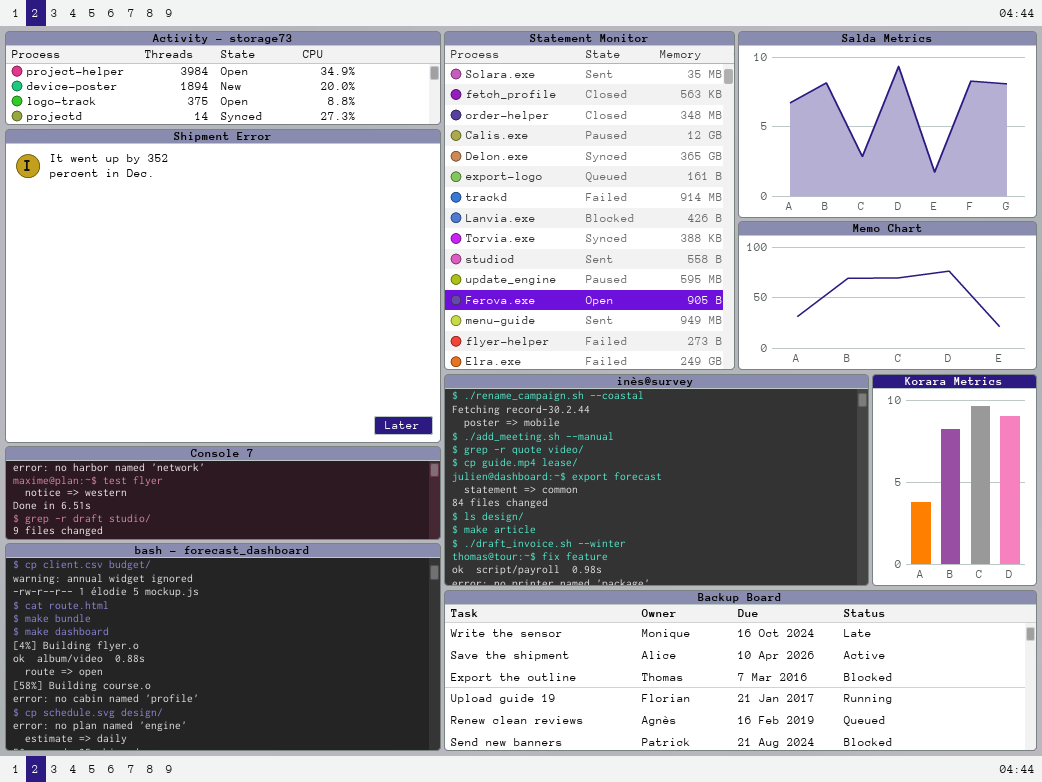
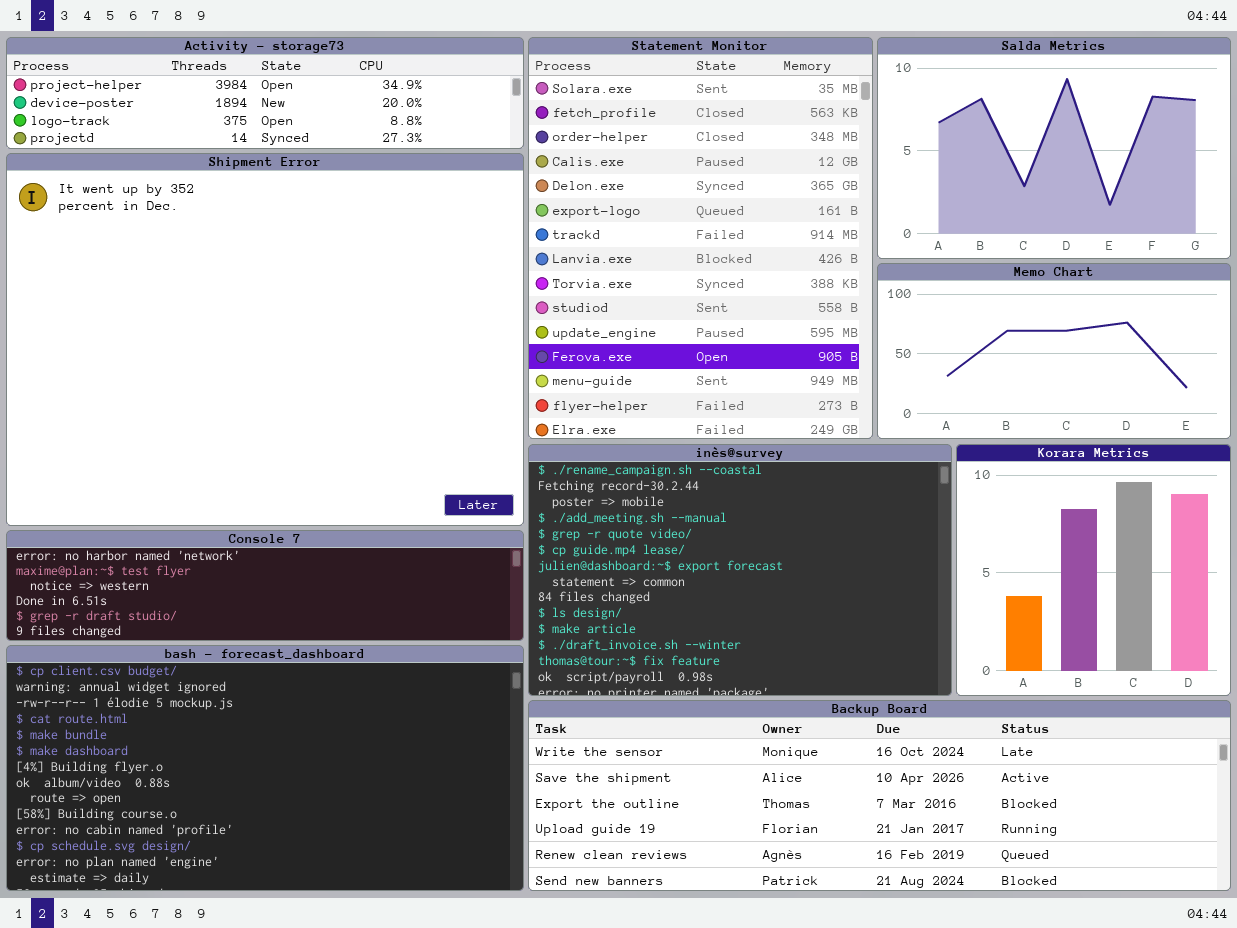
inès@survey: [444,374,869,586] -> [528,444,952,696], resized
Korara Metrics: [872,374,1037,586] -> [956,444,1231,696], resized

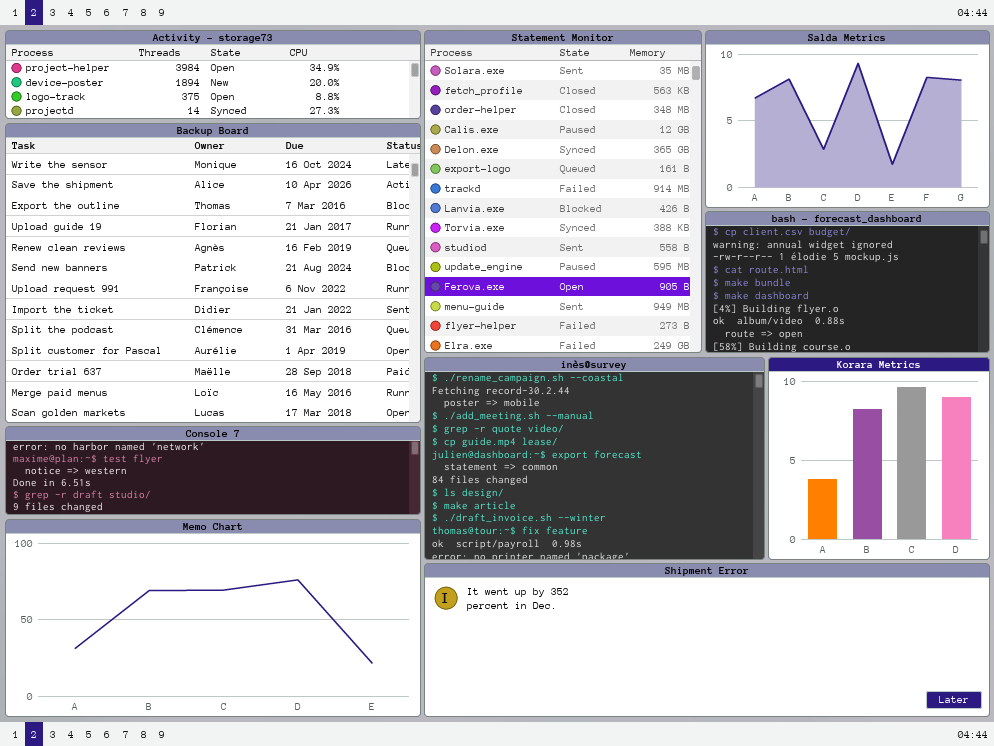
Shipment Error: [6,153,524,526] -> [424,563,990,717], moved, resized
Memo Chart: [877,263,1231,439] -> [5,519,421,717], moved, resized
bash - forecast_dashboard: [6,645,524,891] -> [705,211,990,353], moved, resized
Backup Board: [528,700,1231,891] -> [5,123,421,423], moved, resized

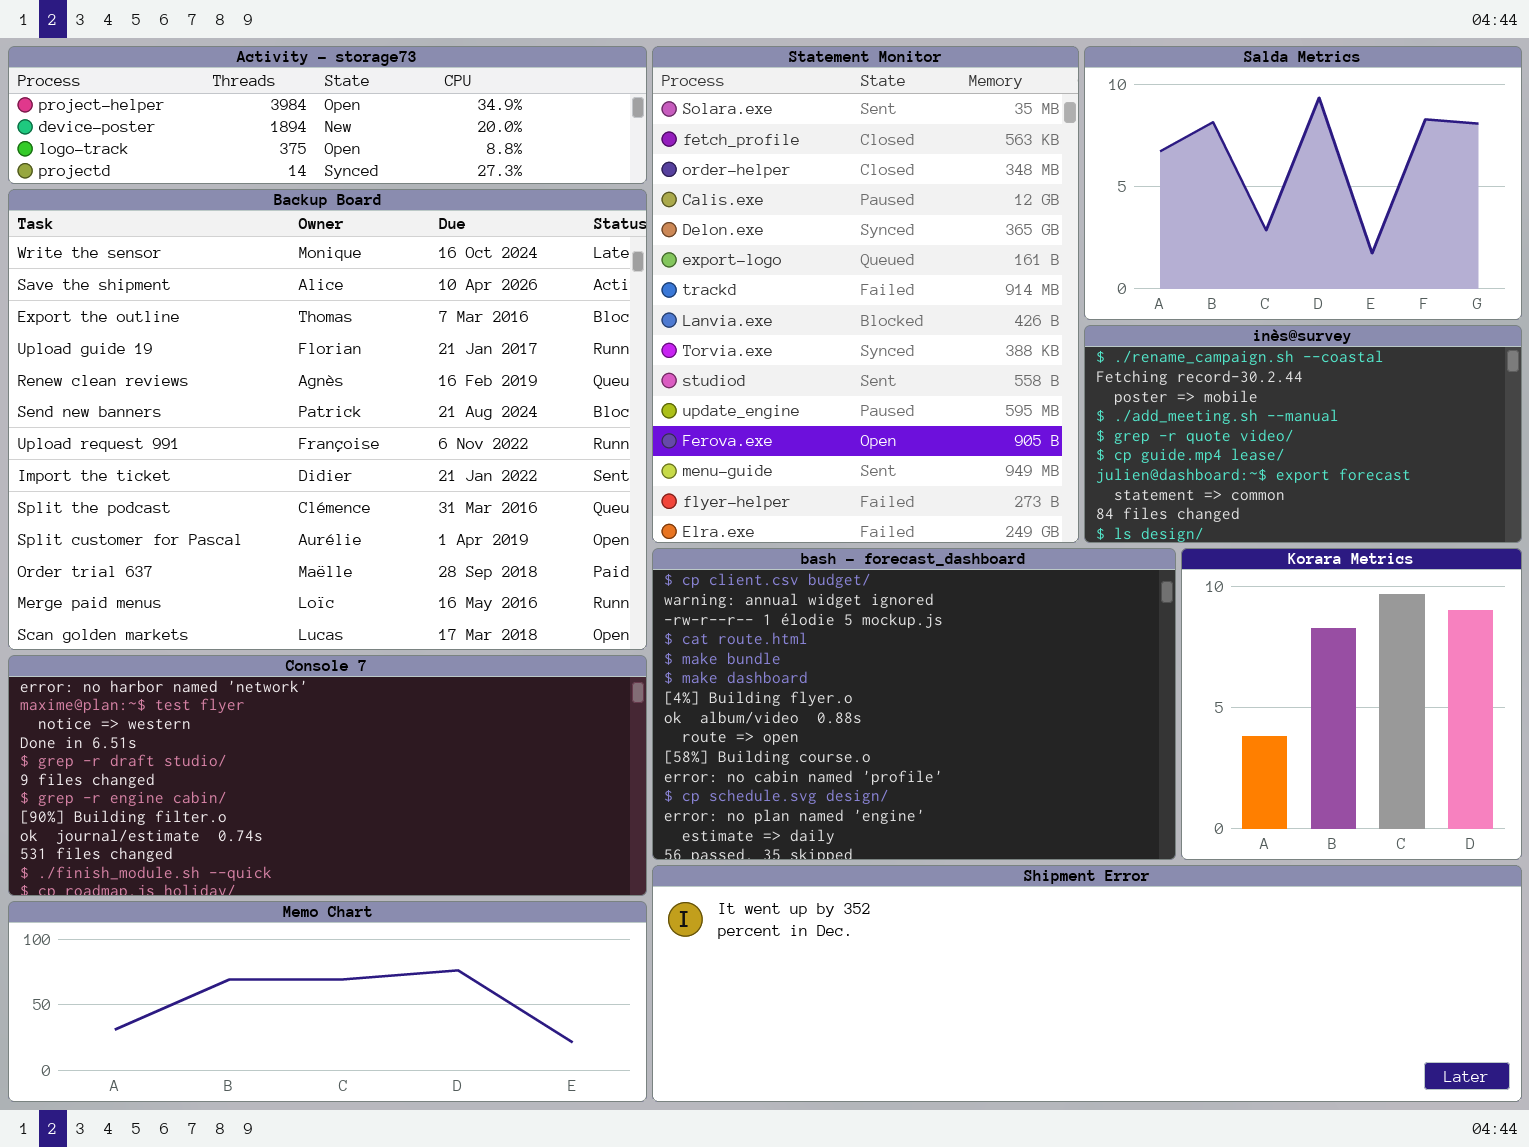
bash - forecast_dashboard: [705,211,990,353] -> [652,548,1176,860], moved, resized
inès@survey: [424,357,765,560] -> [1084,325,1522,543], moved, resized
Console 7: [5,426,421,515] -> [8,655,647,896], resized
Memo Chart: [5,519,421,717] -> [8,901,647,1102], resized

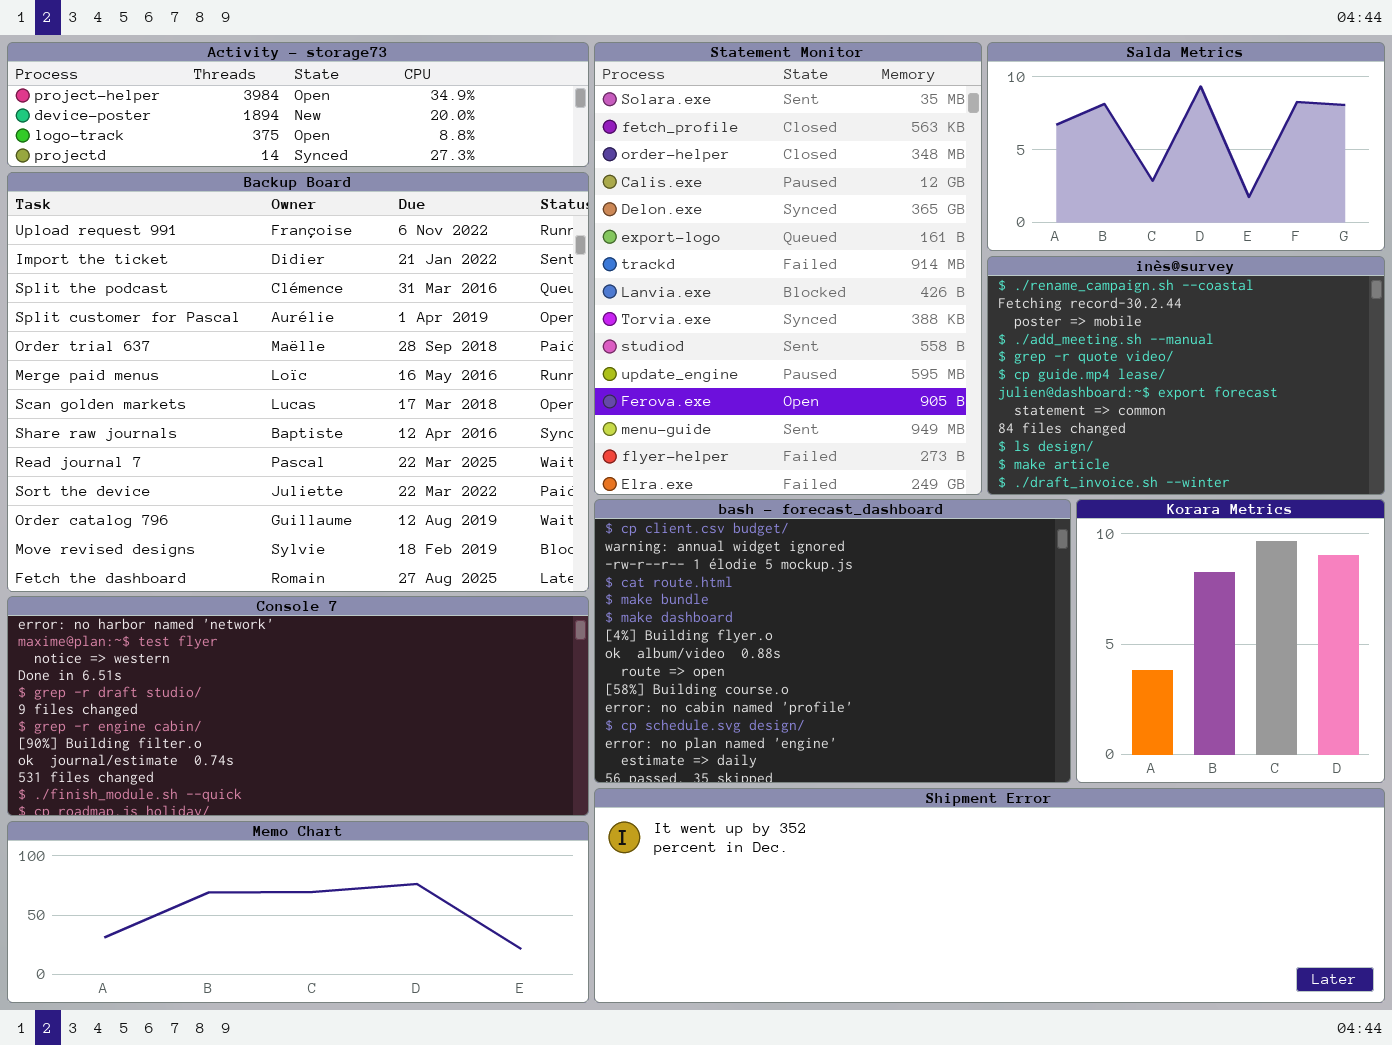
Salda Metrics: [1084,46,1522,320] -> [987,42,1385,251], resized
Backup Board: [8,189,647,650] -> [7,172,589,592], scrolled down 6 rows
inès@survey: [1084,325,1522,543] -> [987,256,1385,495], resized

